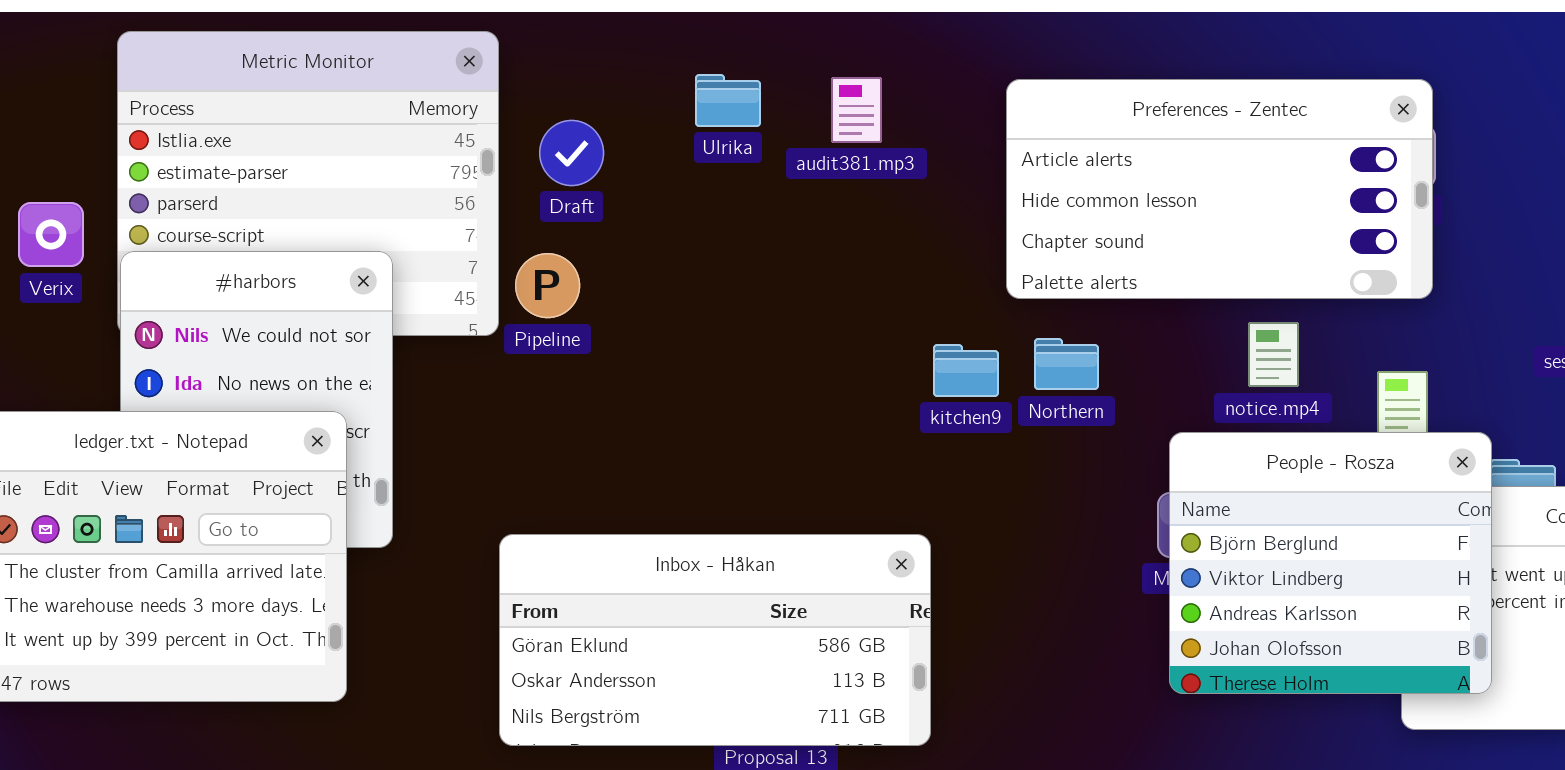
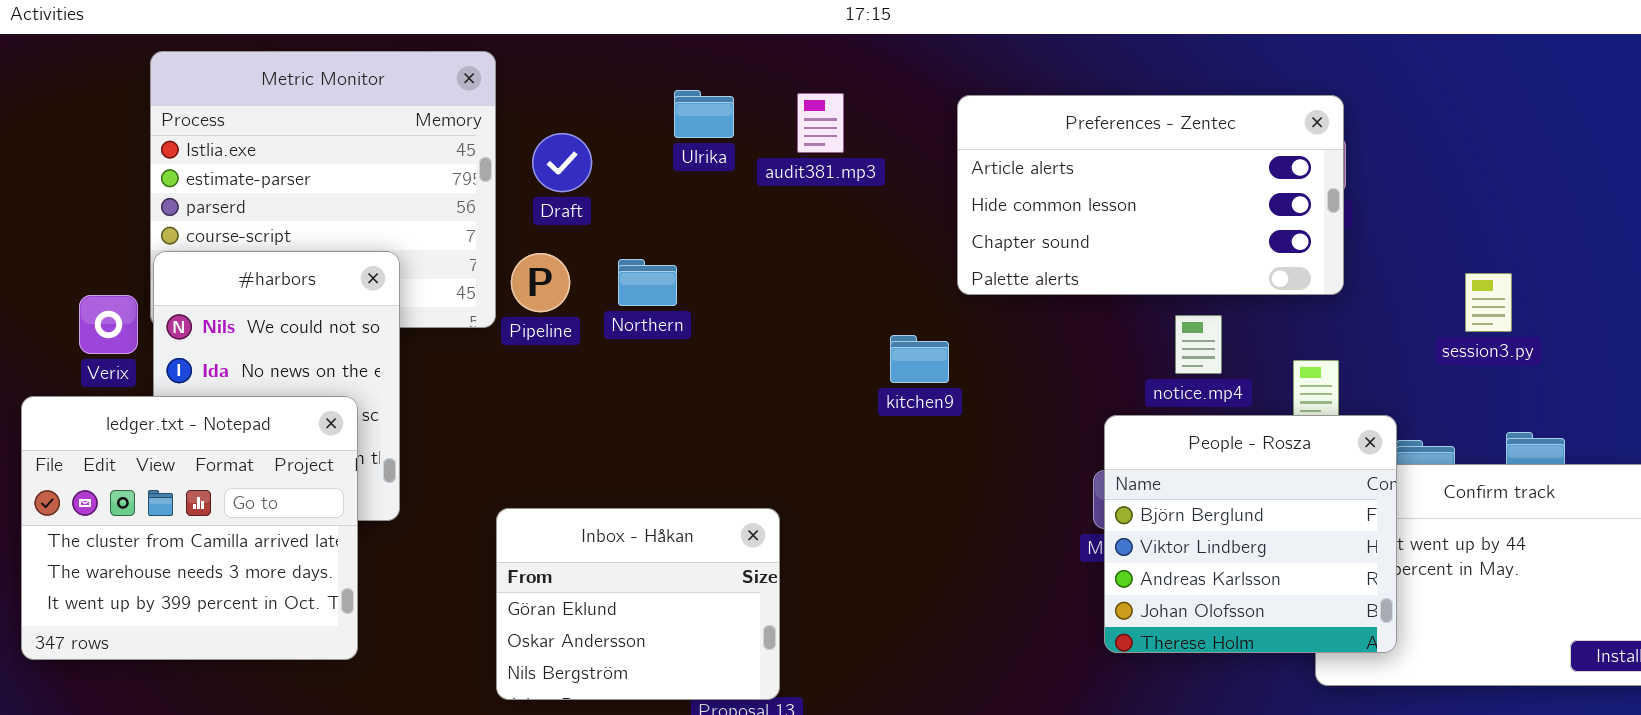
Verix: [18,202,84,267] -> [79,295,138,354], moved
Northern: [1034,338,1099,390] -> [618,259,677,306], moved
Inbox - Håkan: [499,534,931,746] -> [496,508,780,700], resized

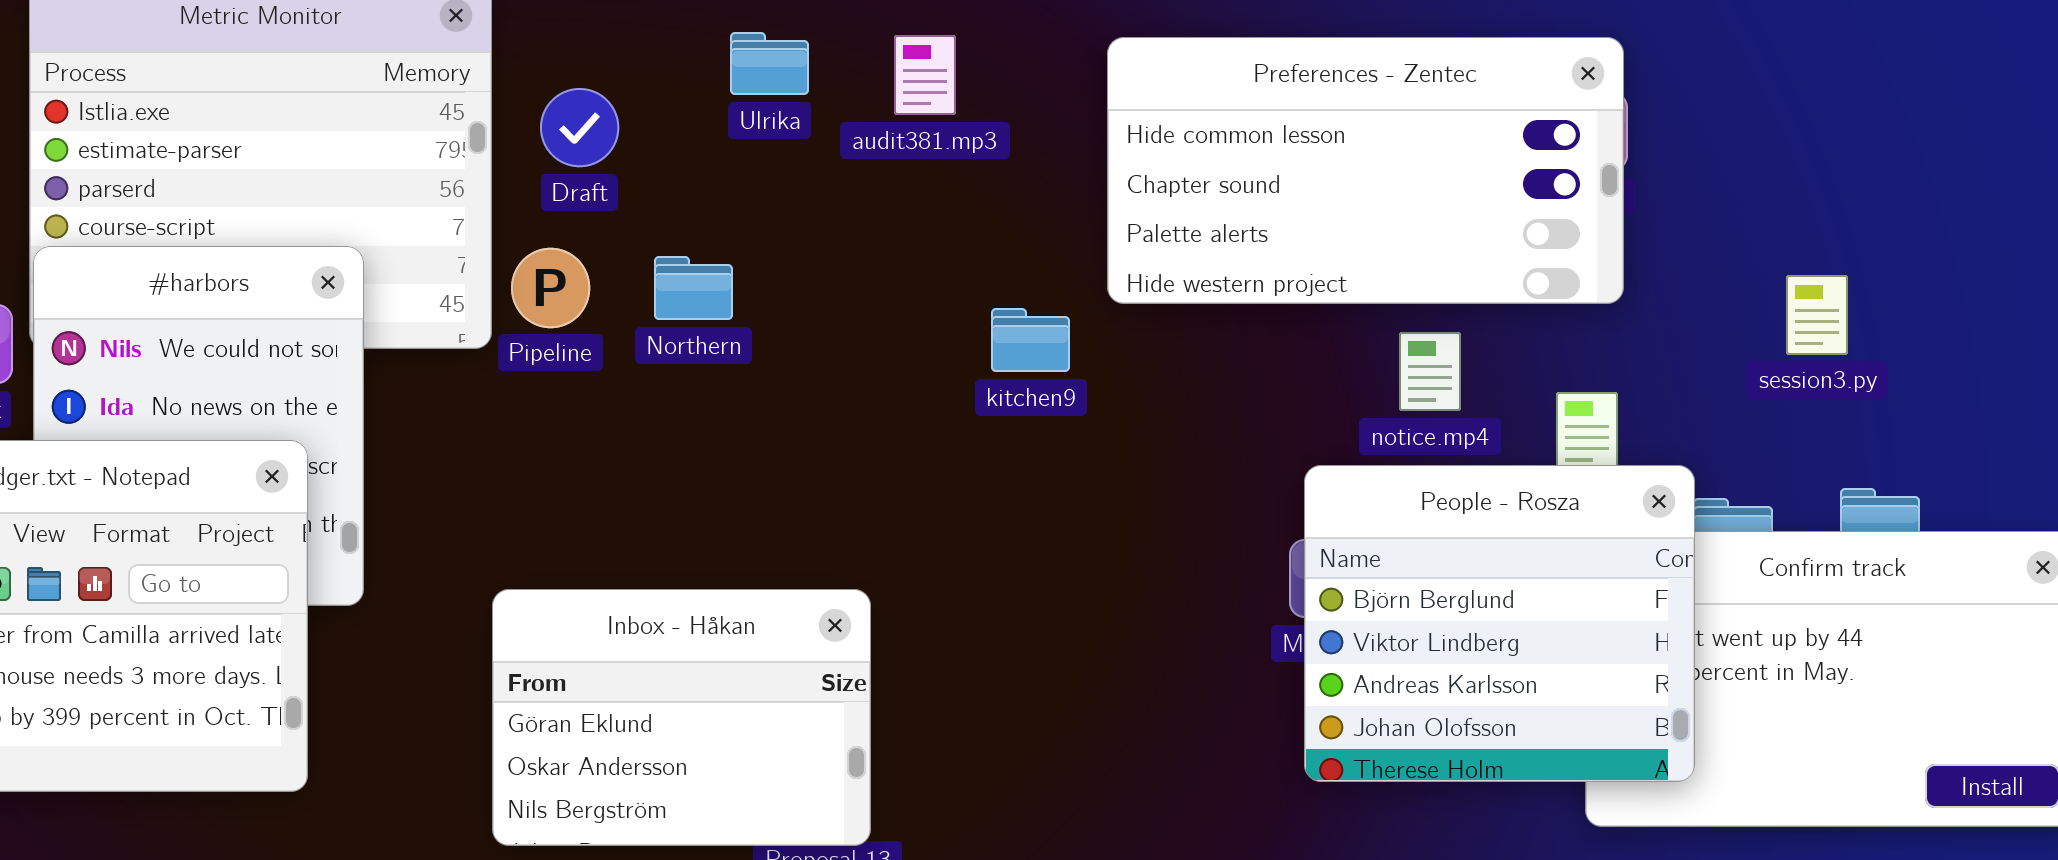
Preferences - Zentec: [957,95,1344,295] -> [1107,37,1624,304], scrolled down 1 row
kitchen9: [890,335,949,383] -> [991,308,1070,372], moved

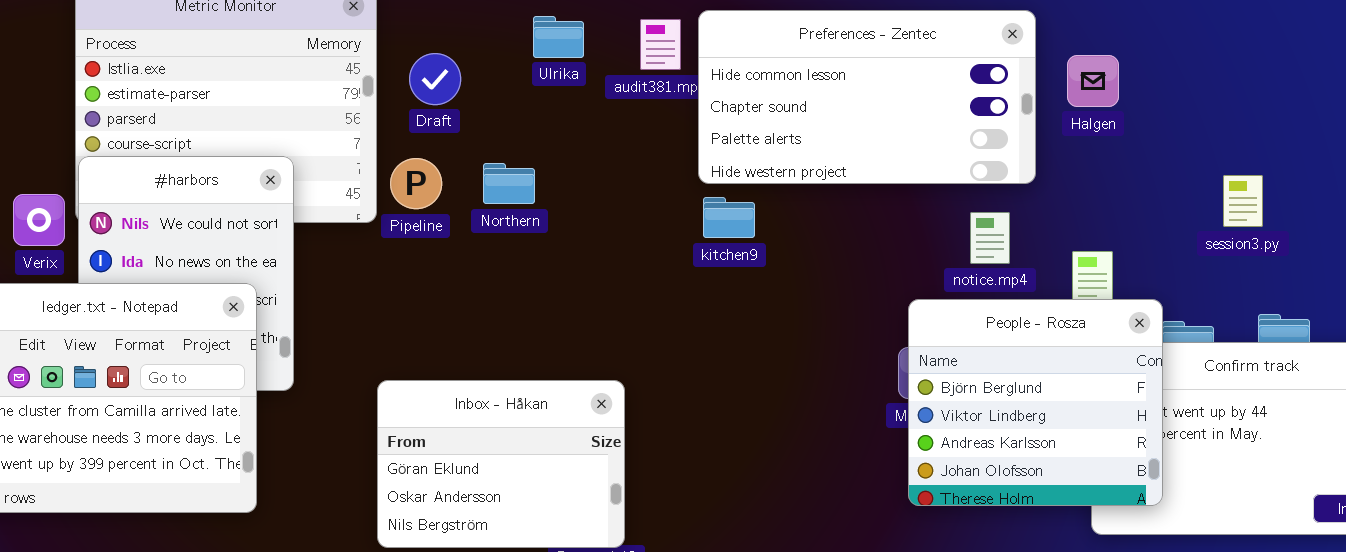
Preferences - Zentec: [1107,37,1624,304] -> [698,10,1036,184], moved

